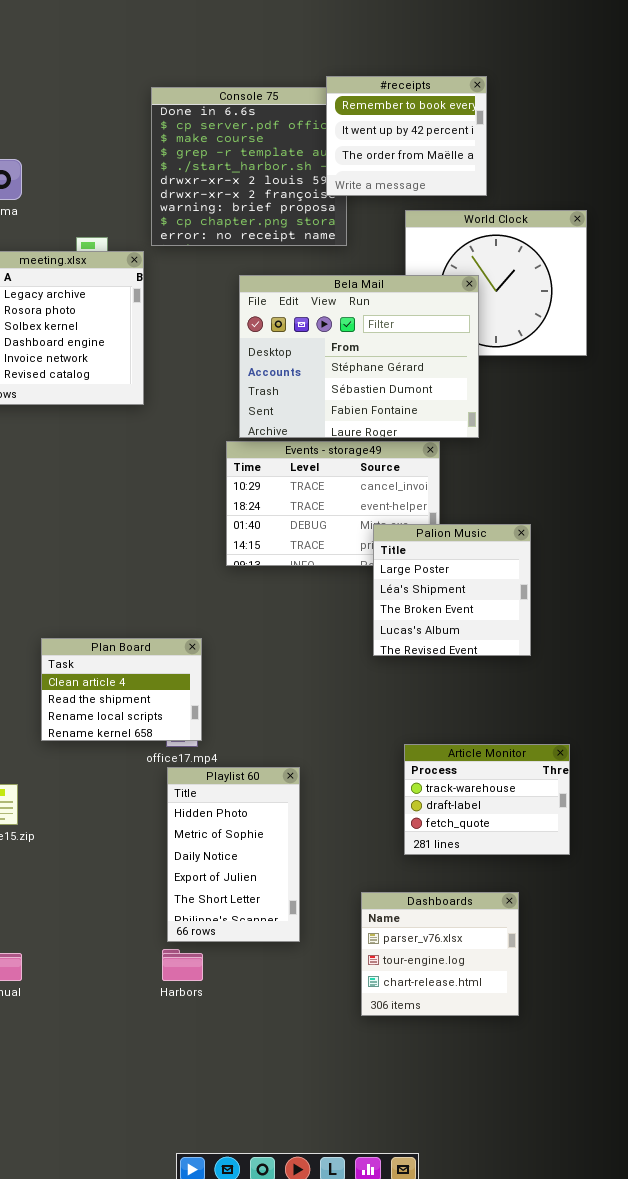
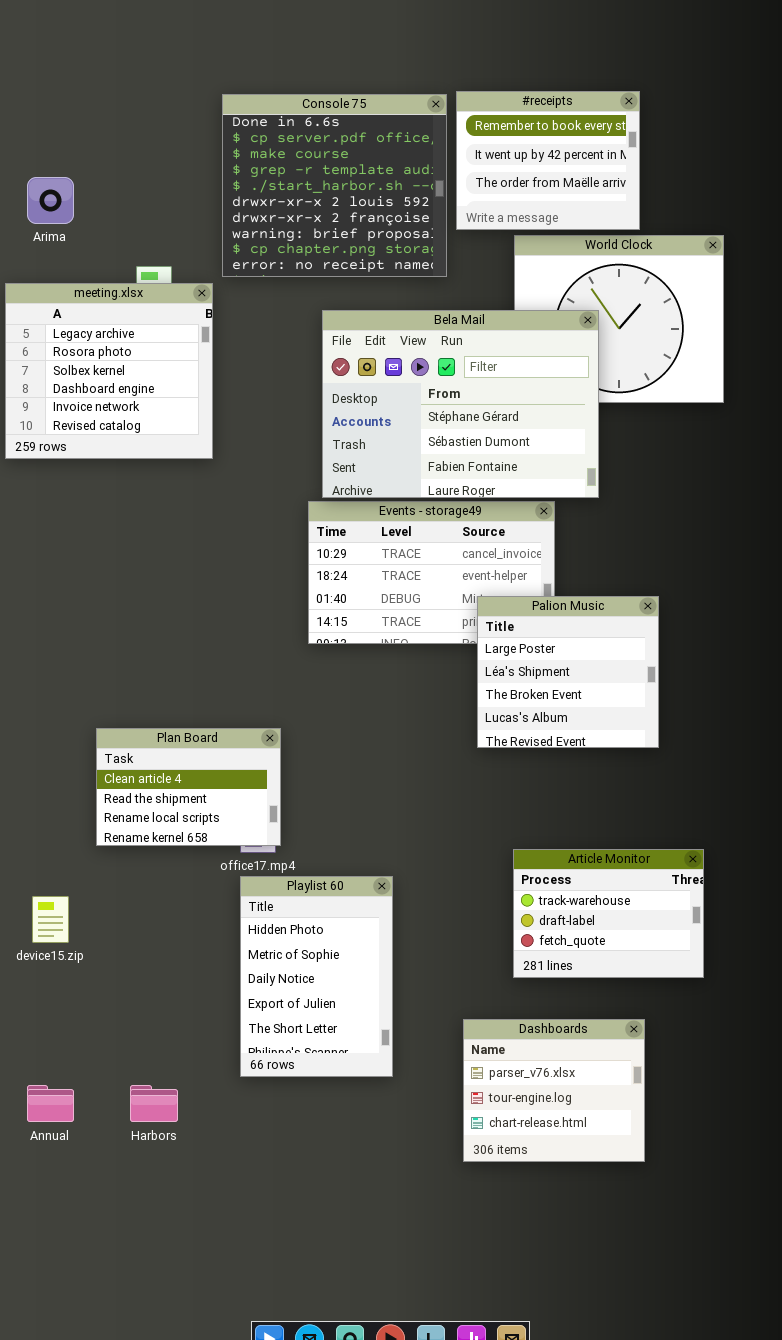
#receipts: [326,76,487,196] -> [456,91,640,230], moved
Harbors: [162,949,203,981] -> [130,1085,178,1122], moved

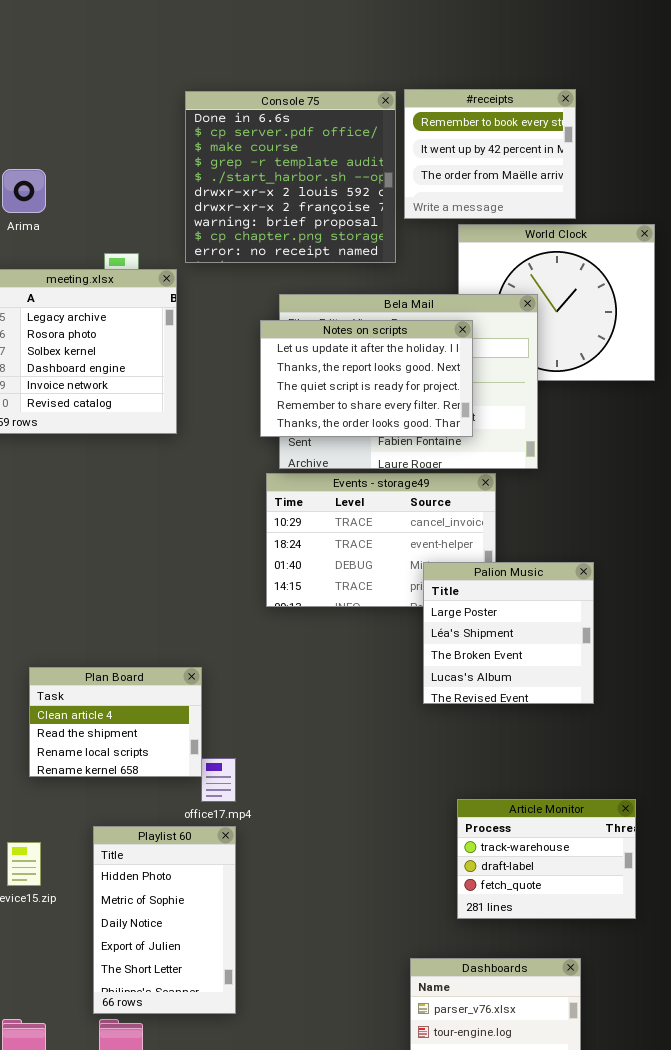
Notes on scripts: none -> [260,320,473,437], opened
Plan Board: [96,728,281,846] -> [29,667,202,777], moved
Playlist 60: [240,876,393,1077] -> [93,826,236,1014], moved

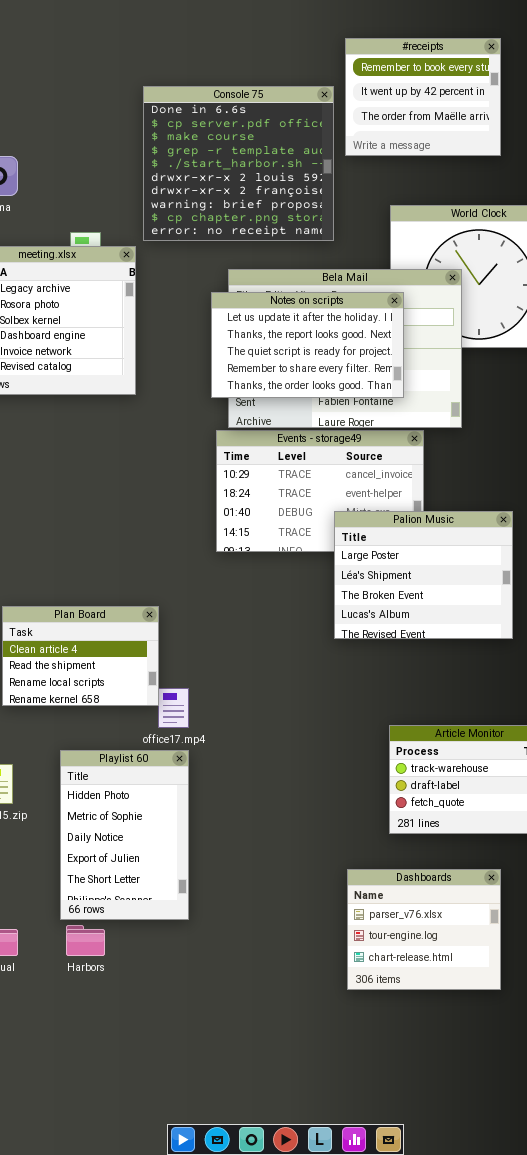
#receipts: [404,89,576,219] -> [345,38,501,156], moved
Palion Music: [423,562,594,704] -> [334,511,513,639], resized

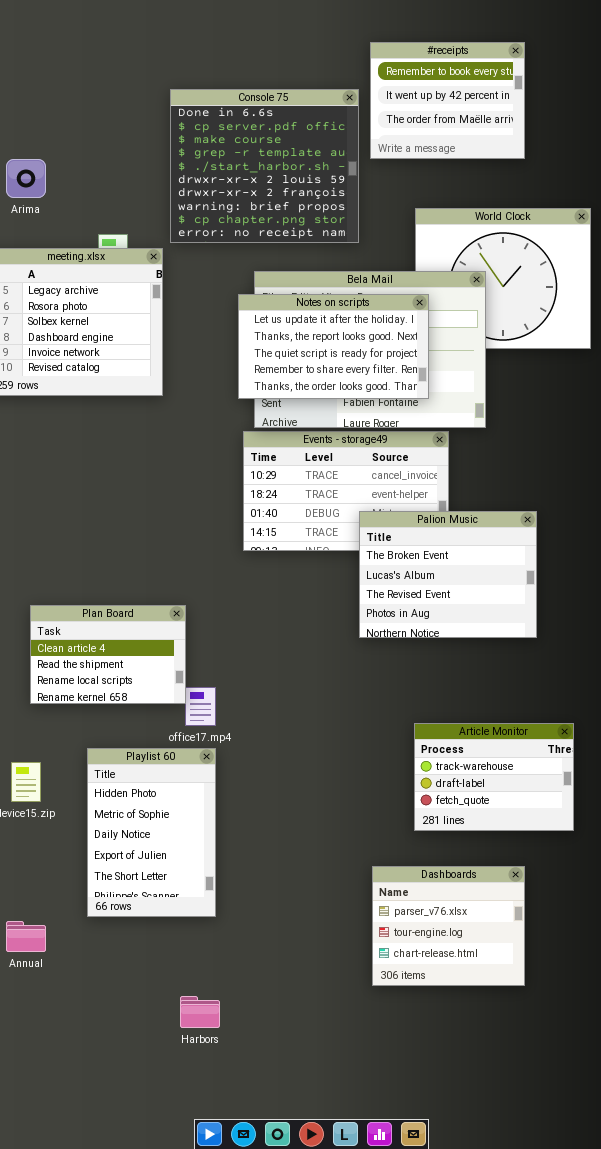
Palion Music: [334,511,513,639] -> [359,511,537,638], scrolled down 2 rows
Harbors: [66,925,105,956] -> [180,996,220,1028], moved

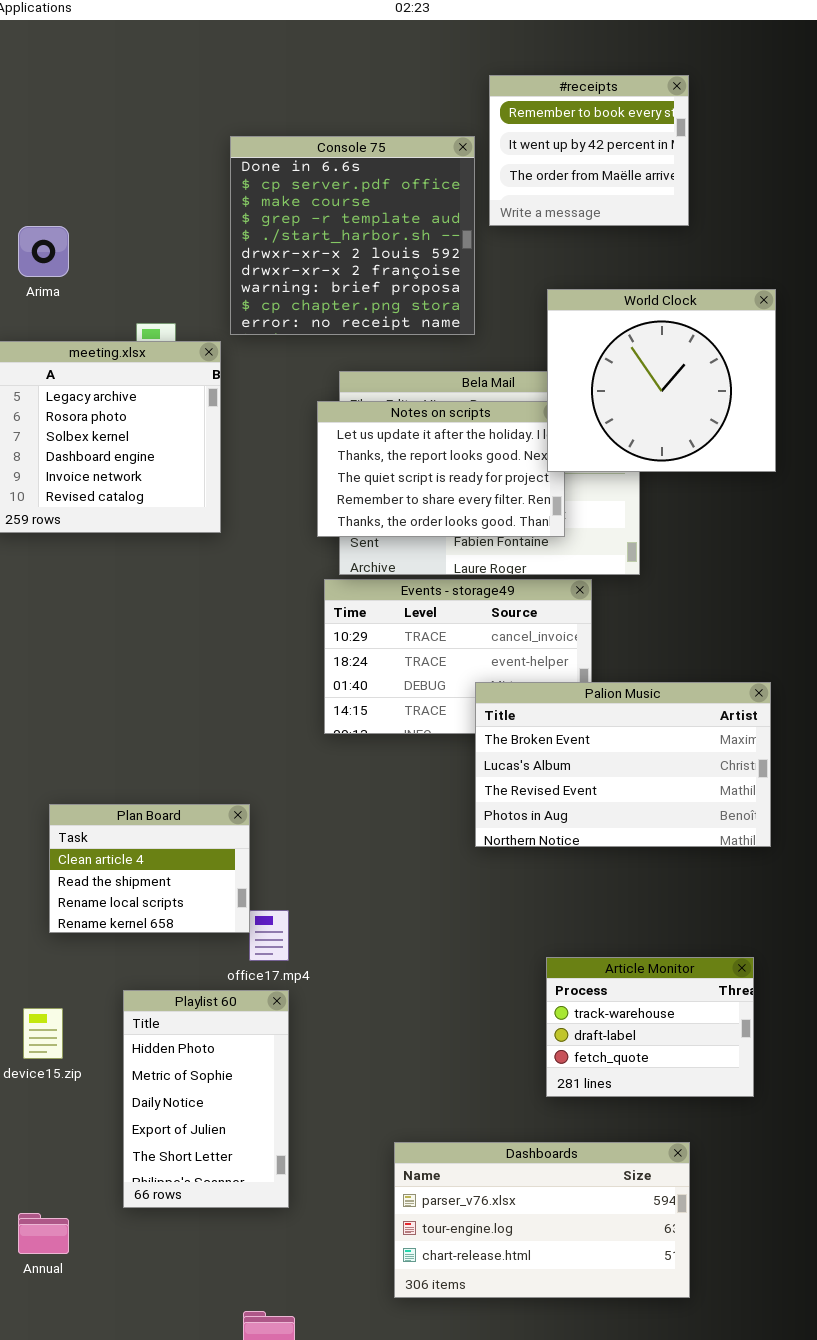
World Clock: [415,208,591,349] -> [547,289,776,472], raised
Palion Music: [359,511,537,638] -> [475,682,771,847], resized
Dashboards: [372,866,525,986] -> [394,1142,690,1298], resized

